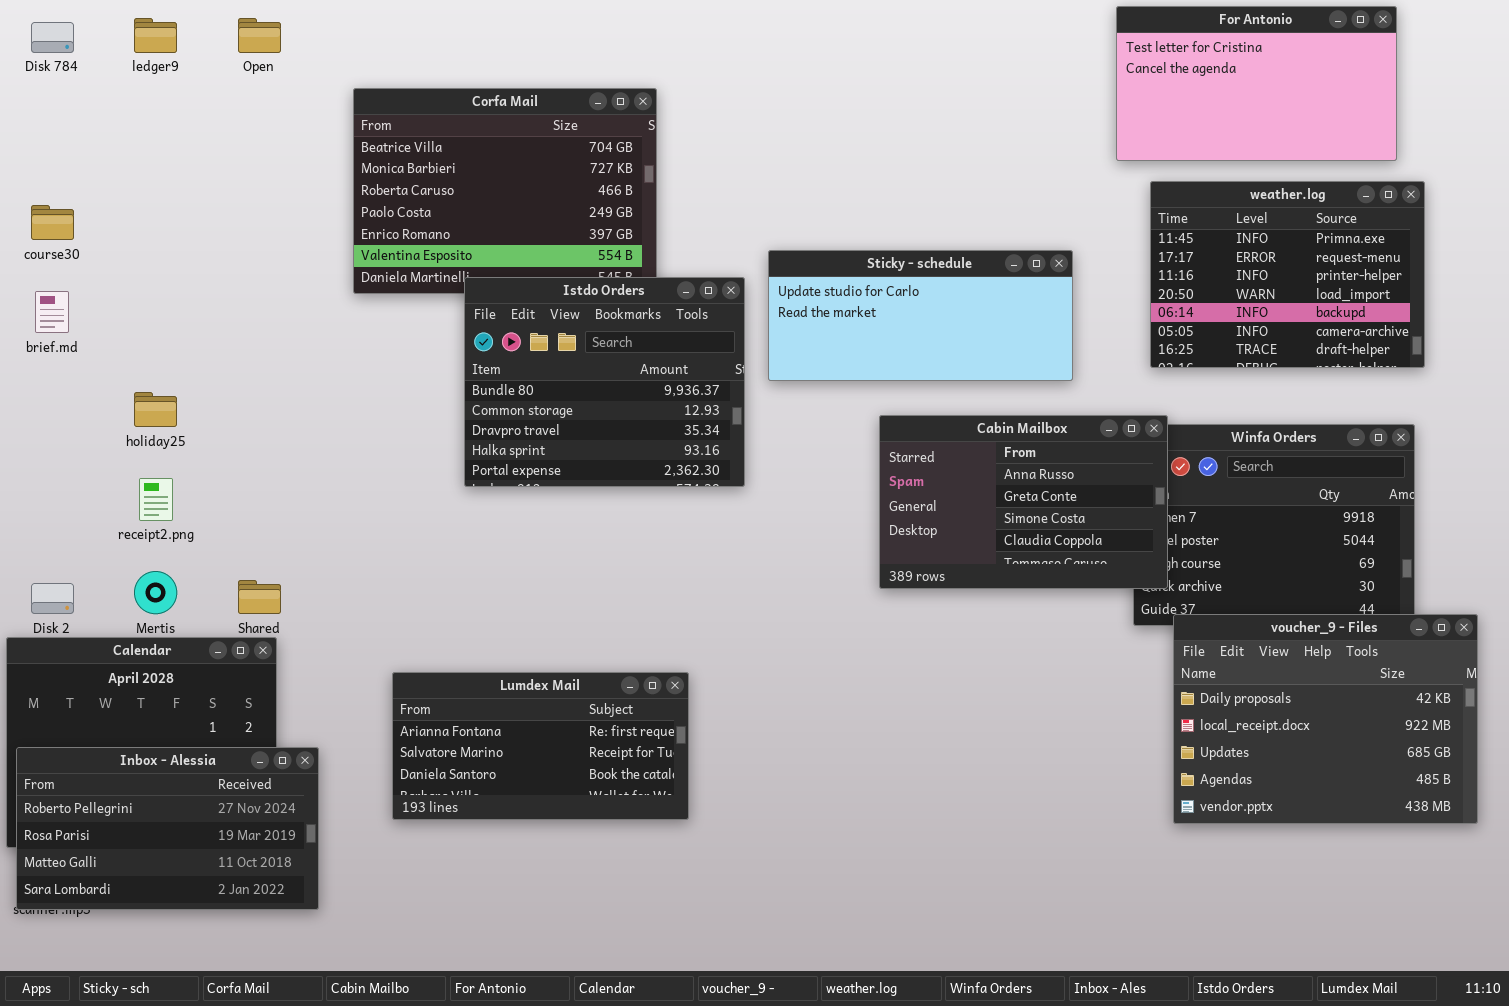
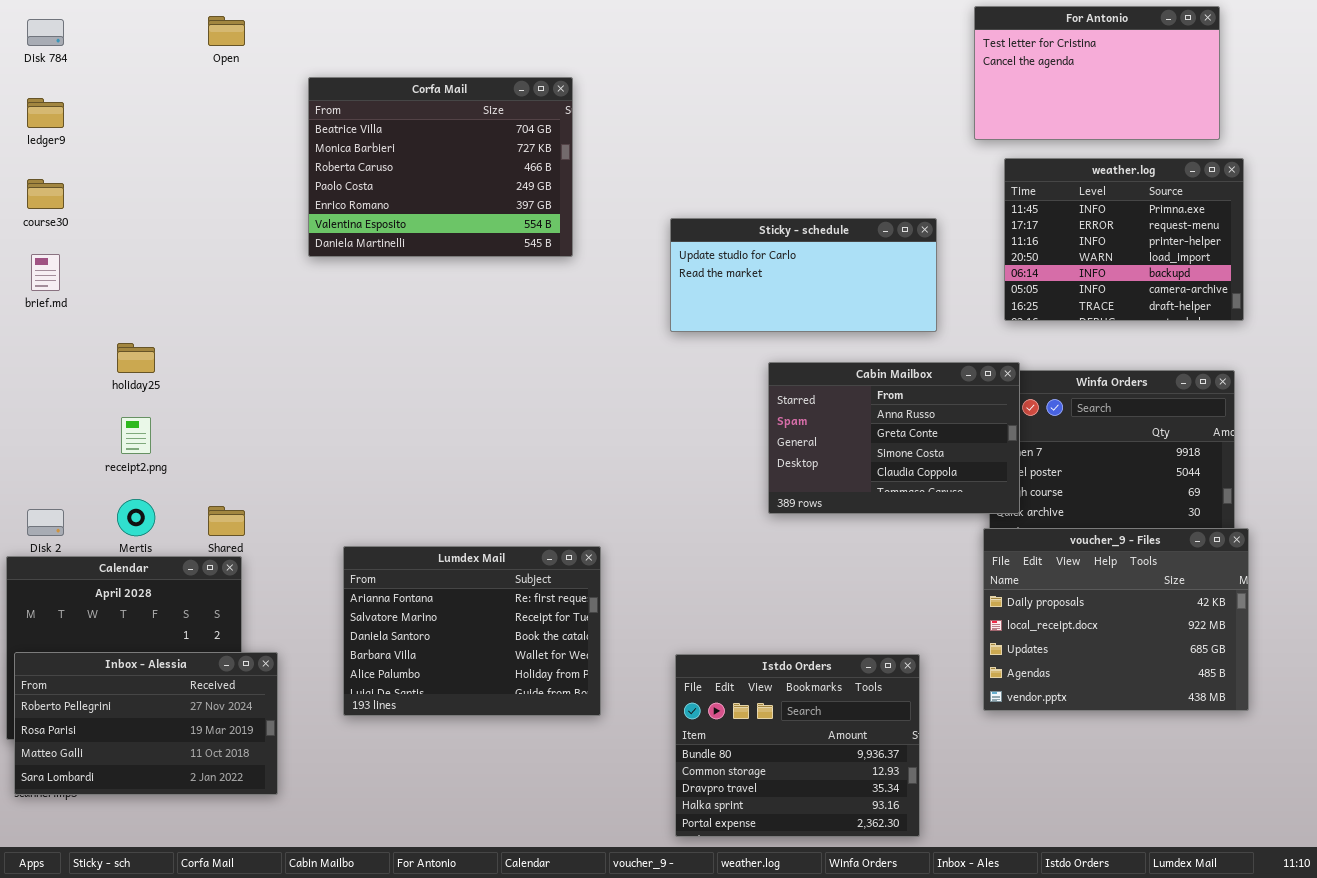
ledger9: [134,18,177,53] -> [27,98,64,128], moved
Istdo Orders: [464,277,745,487] -> [675,654,920,837], moved
voucher_9 - Files: [1173,614,1478,824] -> [983,528,1249,711], moved
Lumdex Mail: [392,672,689,820] -> [343,546,601,716], resized

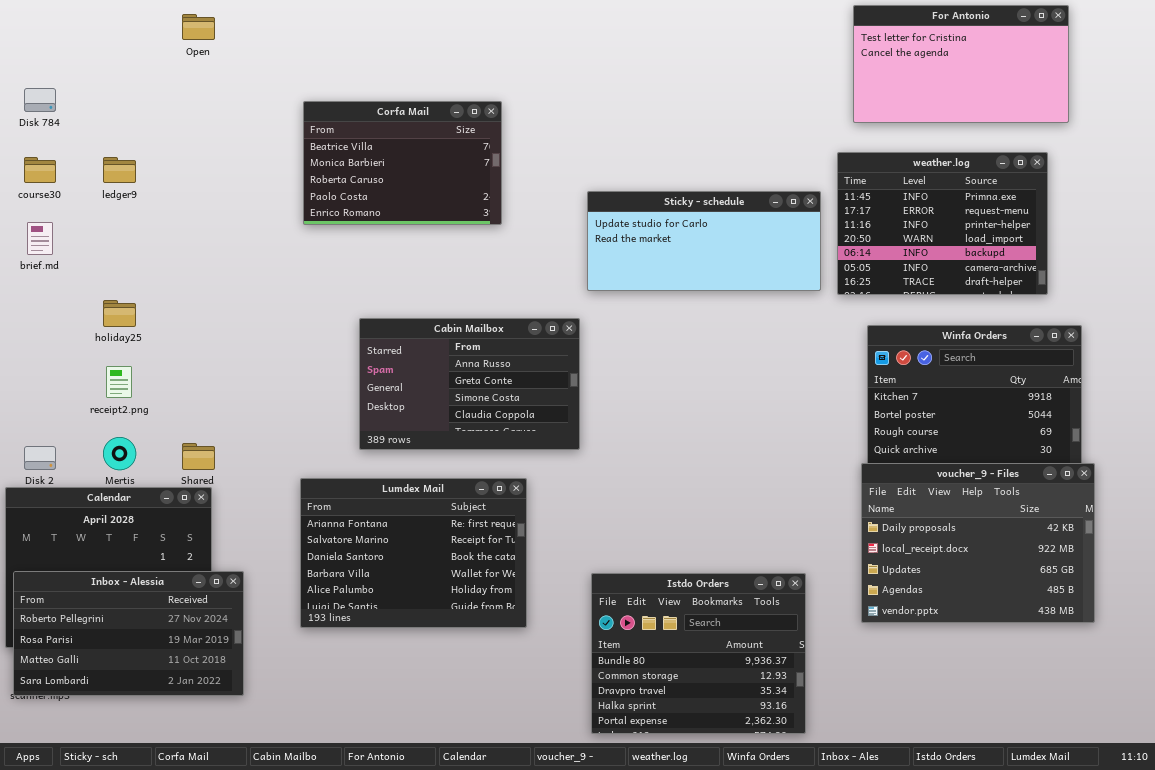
Disk 784: [27,19,64,46] -> [24,88,56,112], moved
Corfa Mail: [308,77,573,257] -> [303,101,502,225], resized
ledger9: [27,98,64,128] -> [103,157,136,183], moved
weather.log: [1004,158,1244,321] -> [837,152,1048,295], moved
Cabin Mailbox: [768,362,1020,514] -> [359,318,580,450], moved

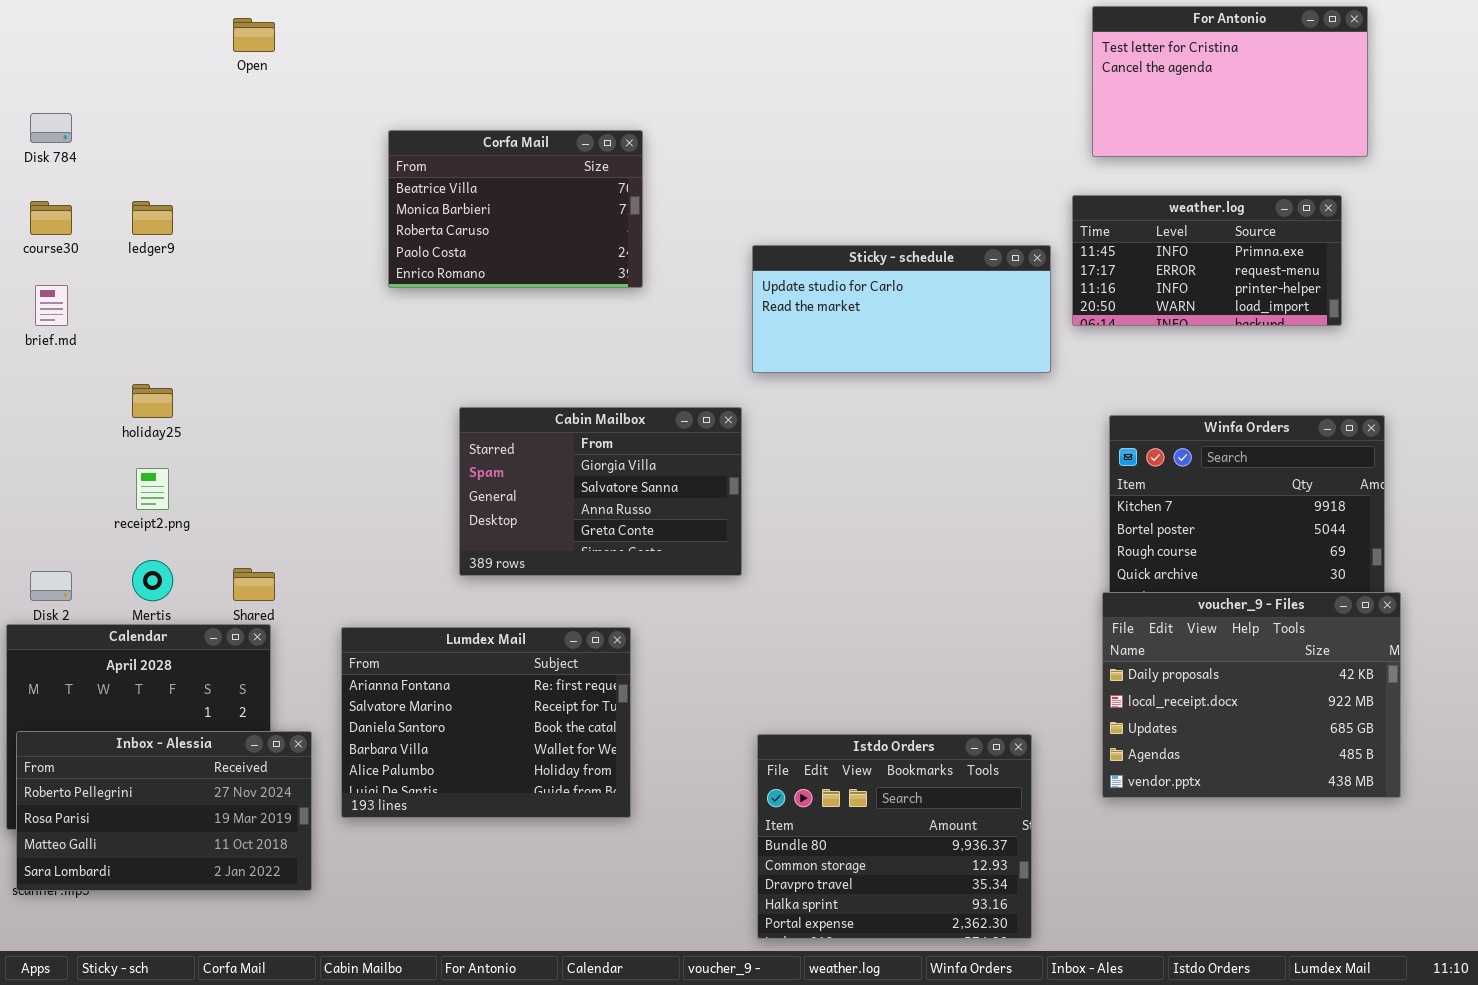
weather.log: [837,152,1048,295] -> [1072,195,1342,326], resized
Cabin Mailbox: [359,318,580,450] -> [459,407,742,576], scrolled up 2 rows
Lumdex Mail: [300,478,527,628] -> [341,627,631,818], moved

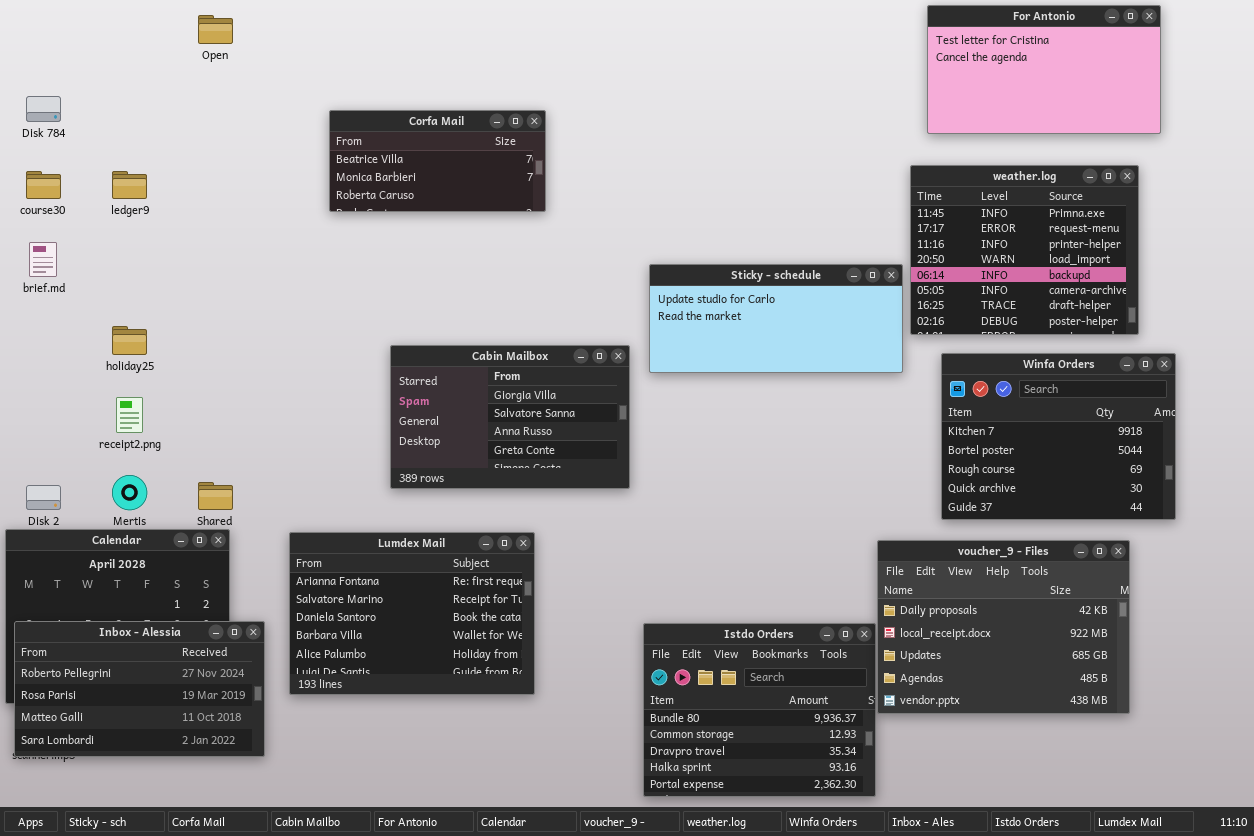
Corfa Mail: [388,130,643,288] -> [329,110,546,212], resized
weather.log: [1072,195,1342,326] -> [910,165,1139,335], resized
Sticky - schedule: [752,245,1051,373] -> [649,264,903,373], moved
voucher_9 - Files: [1102,592,1401,798] -> [877,540,1130,714], moved

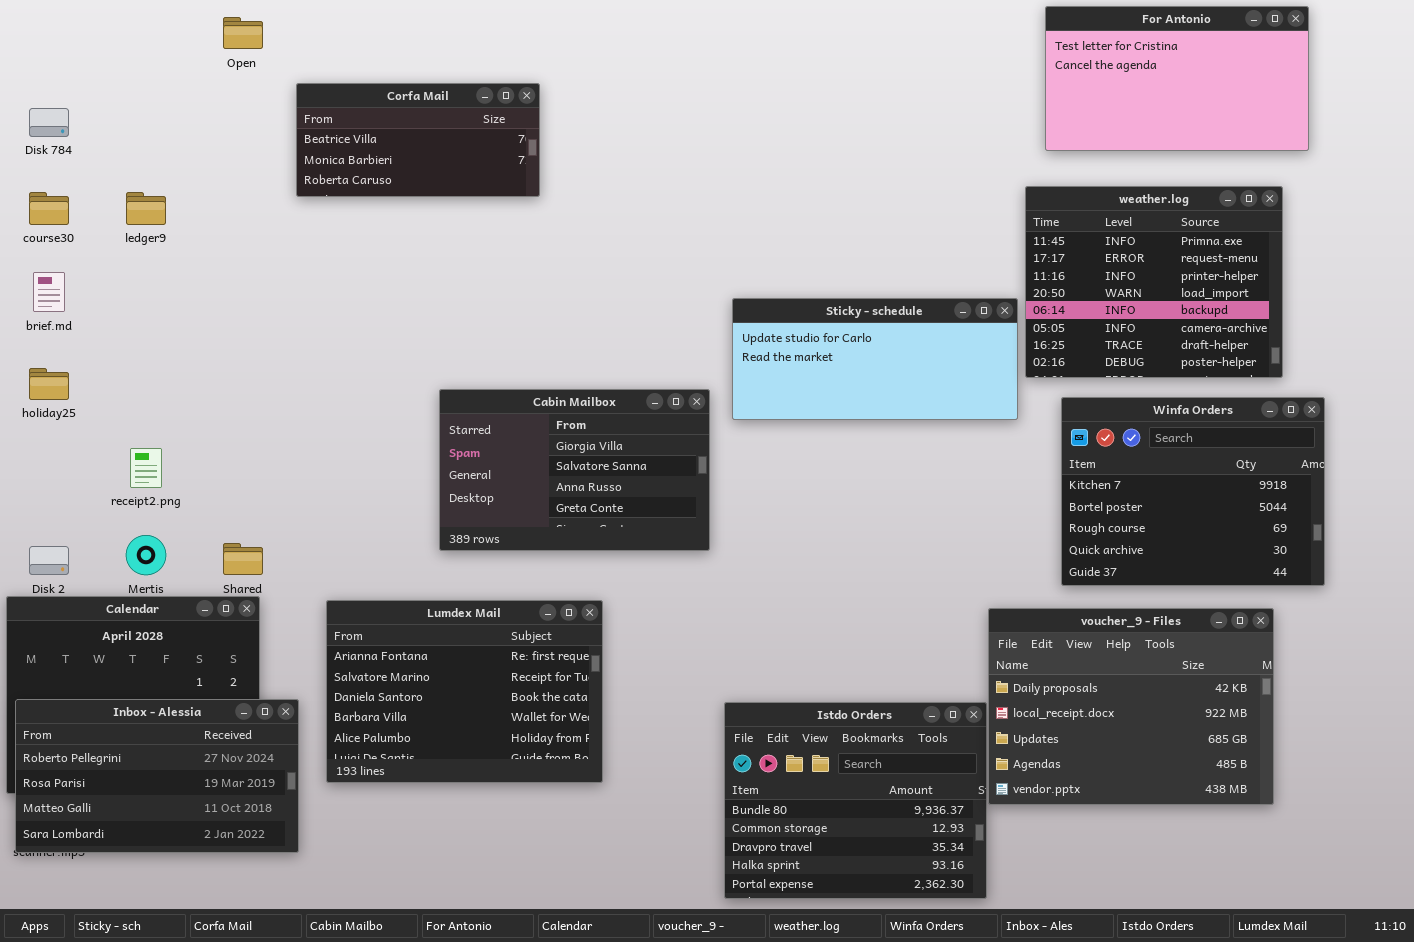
Corfa Mail: [329,110,546,212] -> [296,83,540,197], moved
holiday25: [112,326,147,355] -> [29,368,69,400], moved

